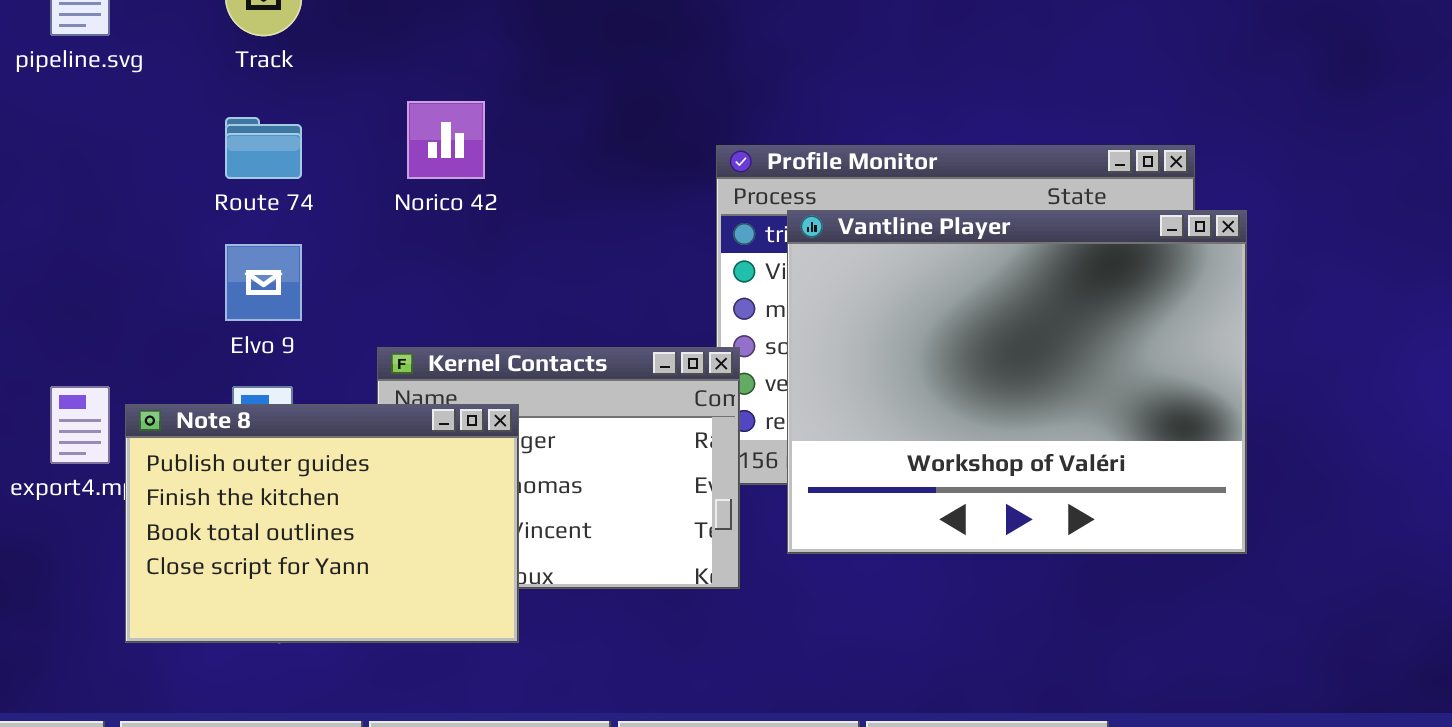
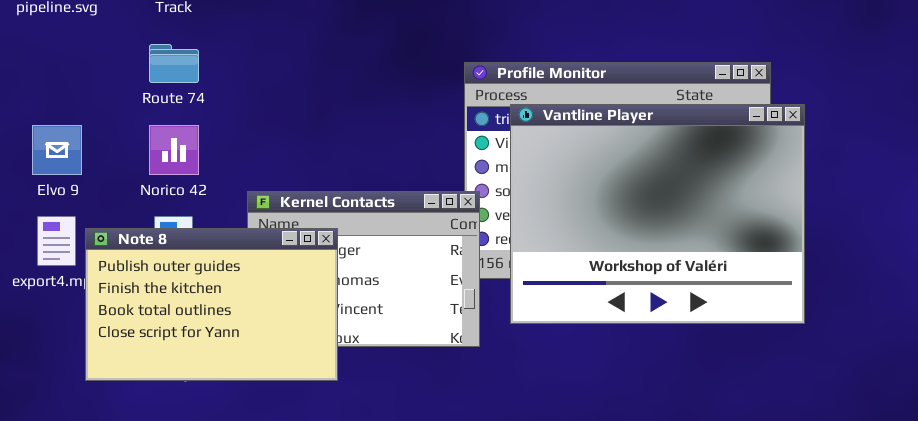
Norico 42: [407,101,485,179] -> [149,125,199,175], moved
Elvo 9: [225,244,302,321] -> [32,125,82,175], moved

